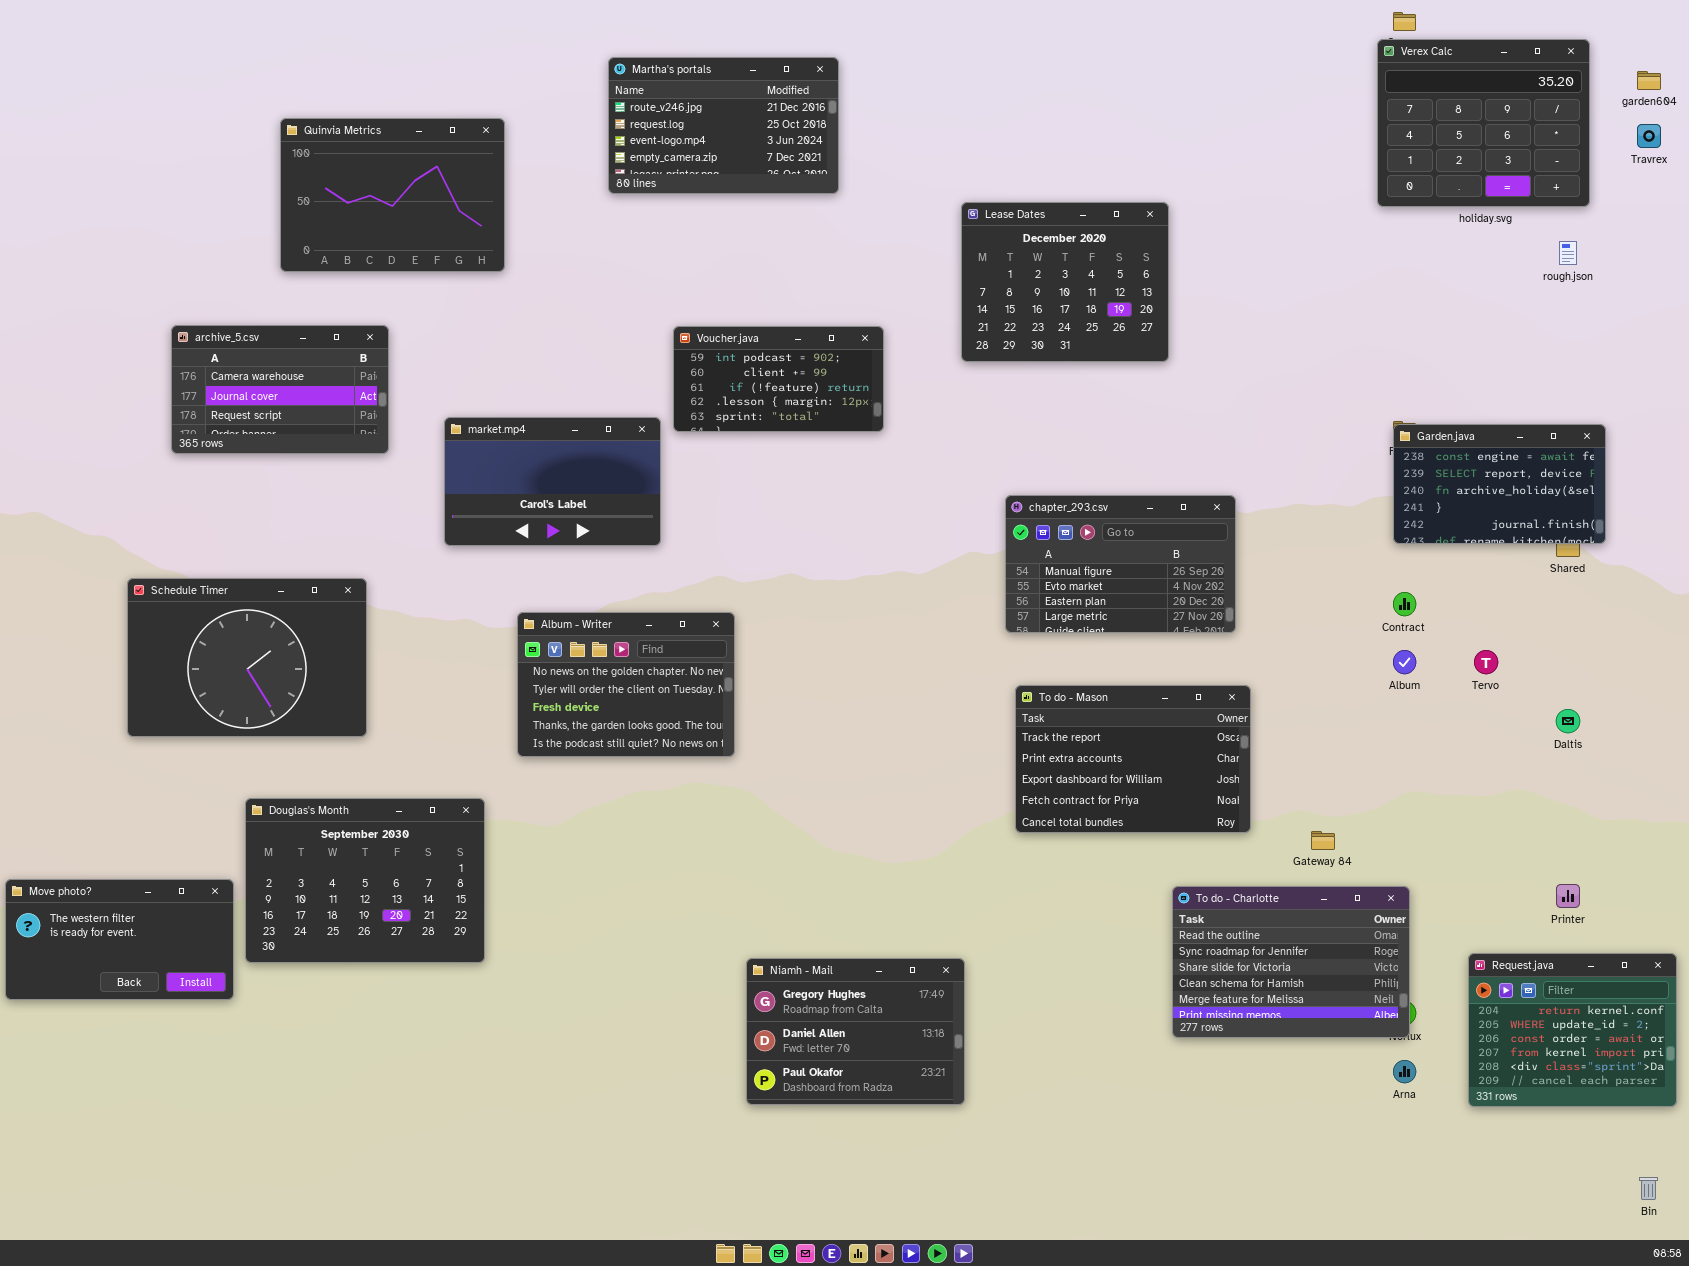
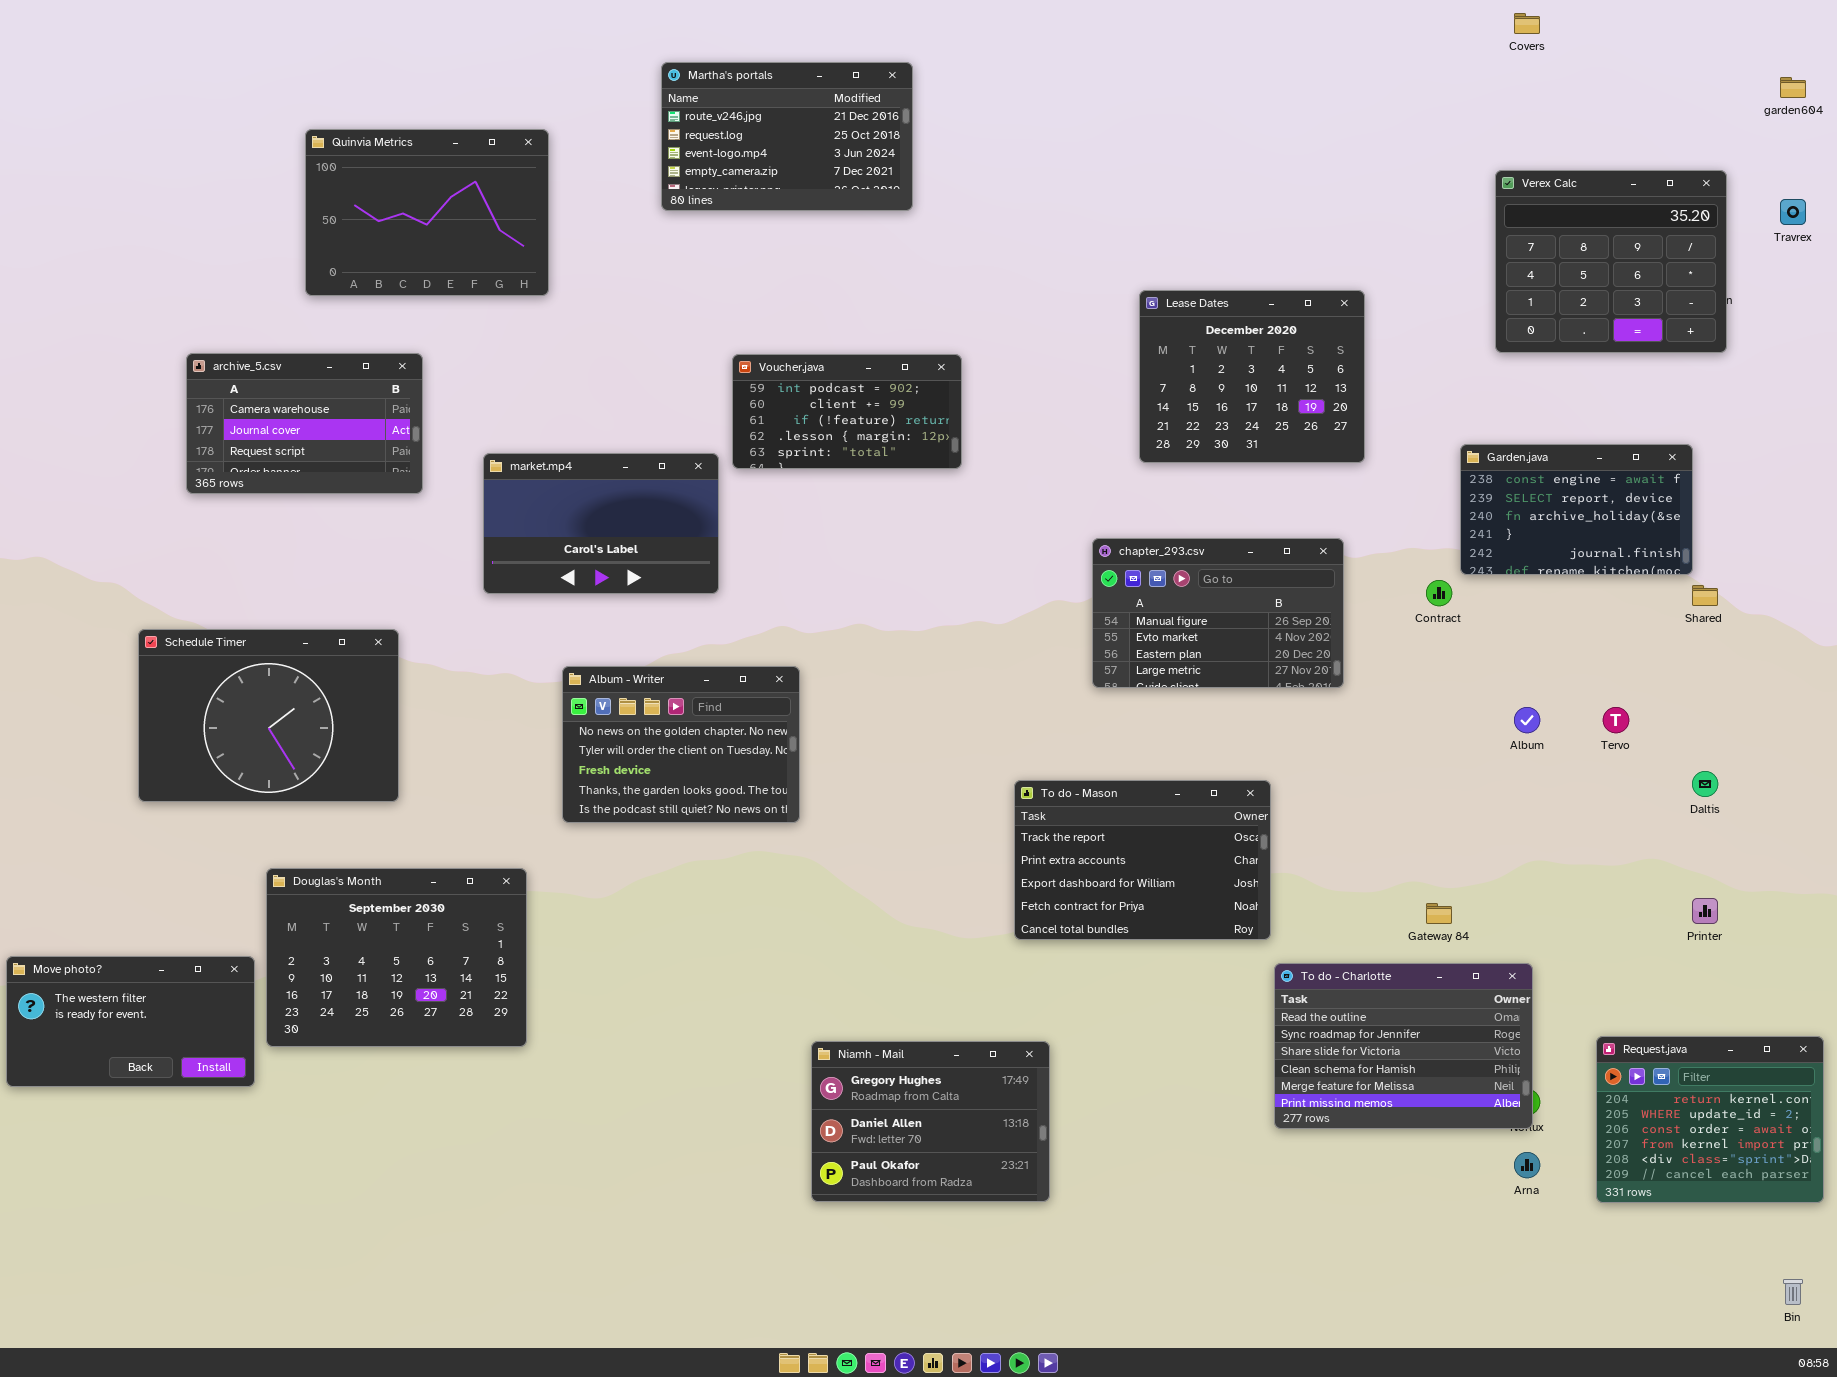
Verex Calc: [1377,39,1590,207] -> [1495,170,1727,353], moved
Travrex: [1637,124,1661,148] -> [1780,199,1806,225], moved
Lease Dates: [961,202,1169,362] -> [1139,290,1365,463], moved
Garden.java: [1393,424,1606,544] -> [1460,444,1693,575], moved
Contract: [1393,592,1416,616] -> [1426,580,1452,606], moved
To do - Mason: [1015,685,1251,833] -> [1014,780,1271,940], moved
Printer: [1556,884,1580,908] -> [1692,898,1718,924], moved

